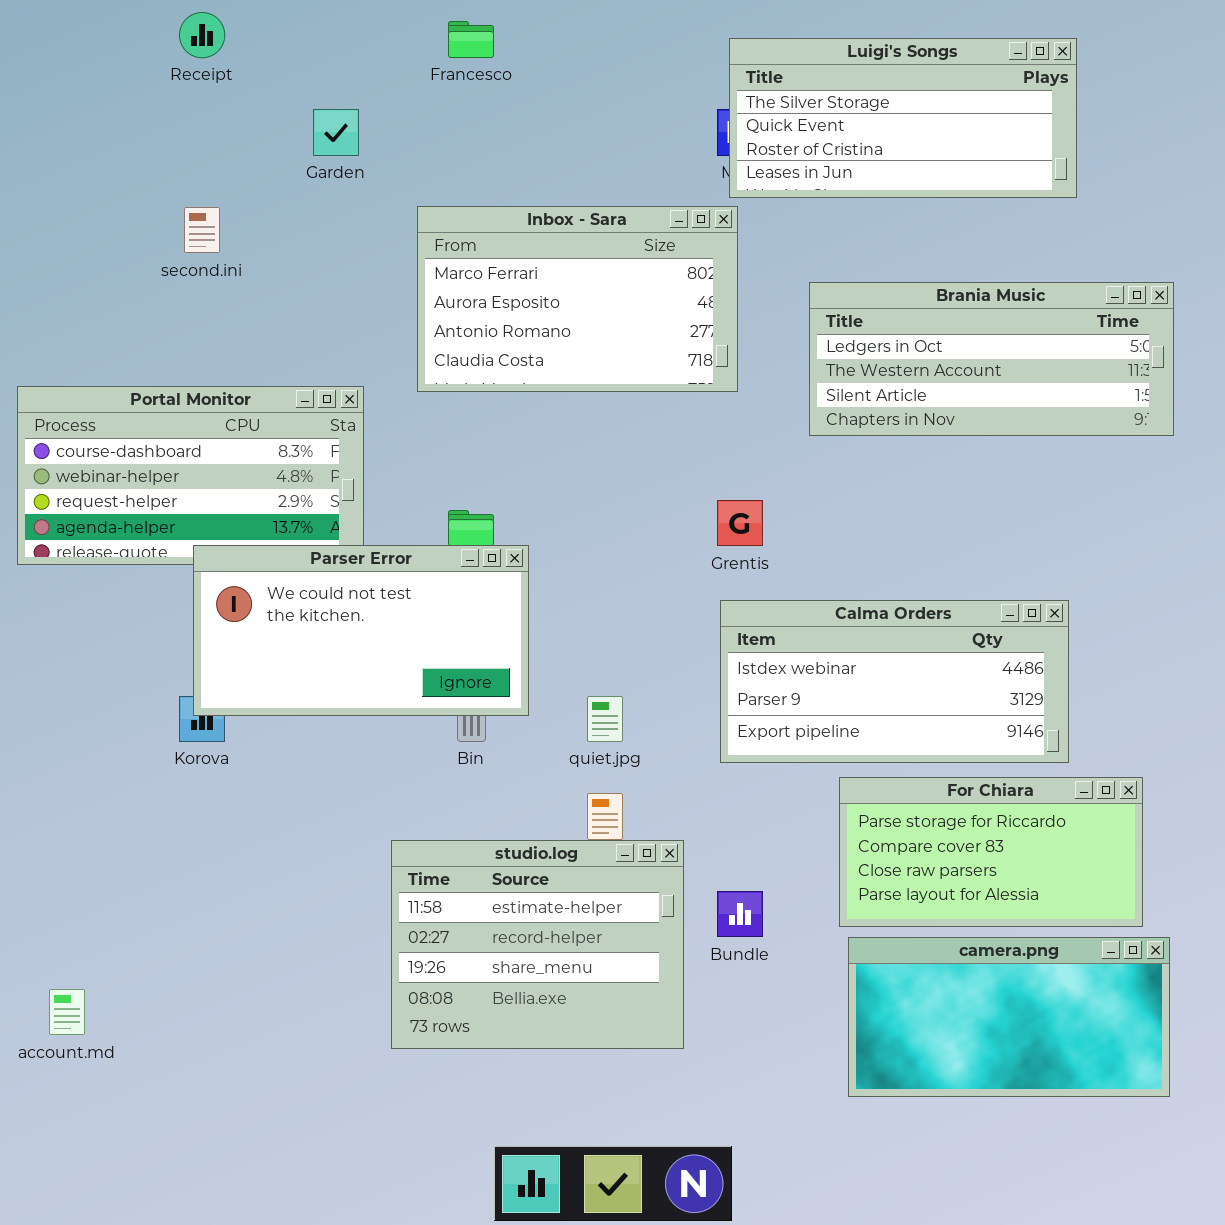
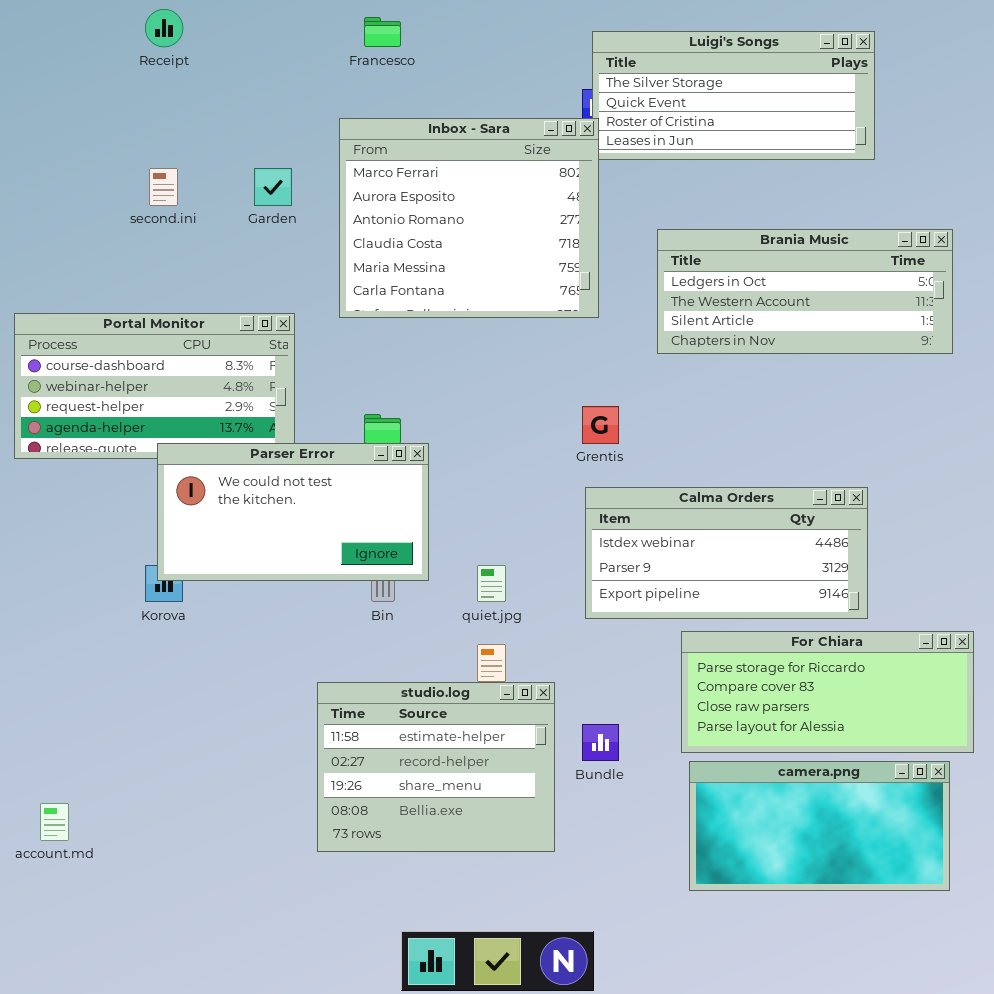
Garden: [313,109,359,156] -> [254,168,292,206], moved
Inbox - Sara: [417,206,738,392] -> [339,118,599,318], resized
For Chiara: [839,777,1143,927] -> [681,631,974,753], resized

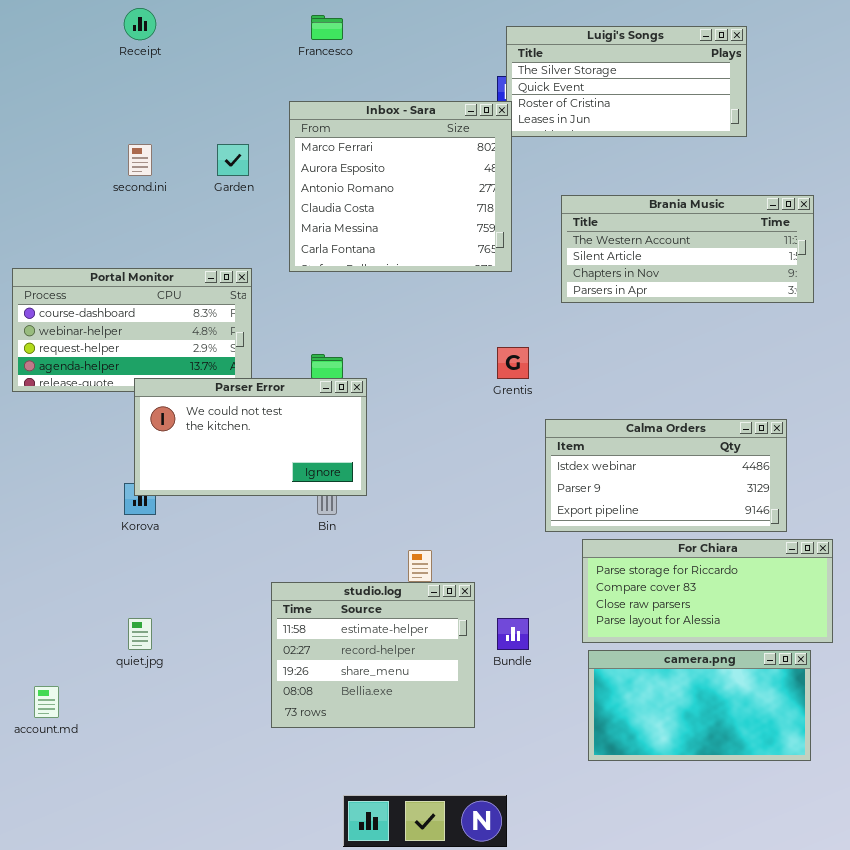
Brania Music: [657,229,953,354] -> [561,195,814,303], scrolled down 1 row
Calma Orders: [585,487,868,619] -> [545,419,787,532], moved
quiet.jpg: [477,565,506,602] -> [128,618,152,650], moved

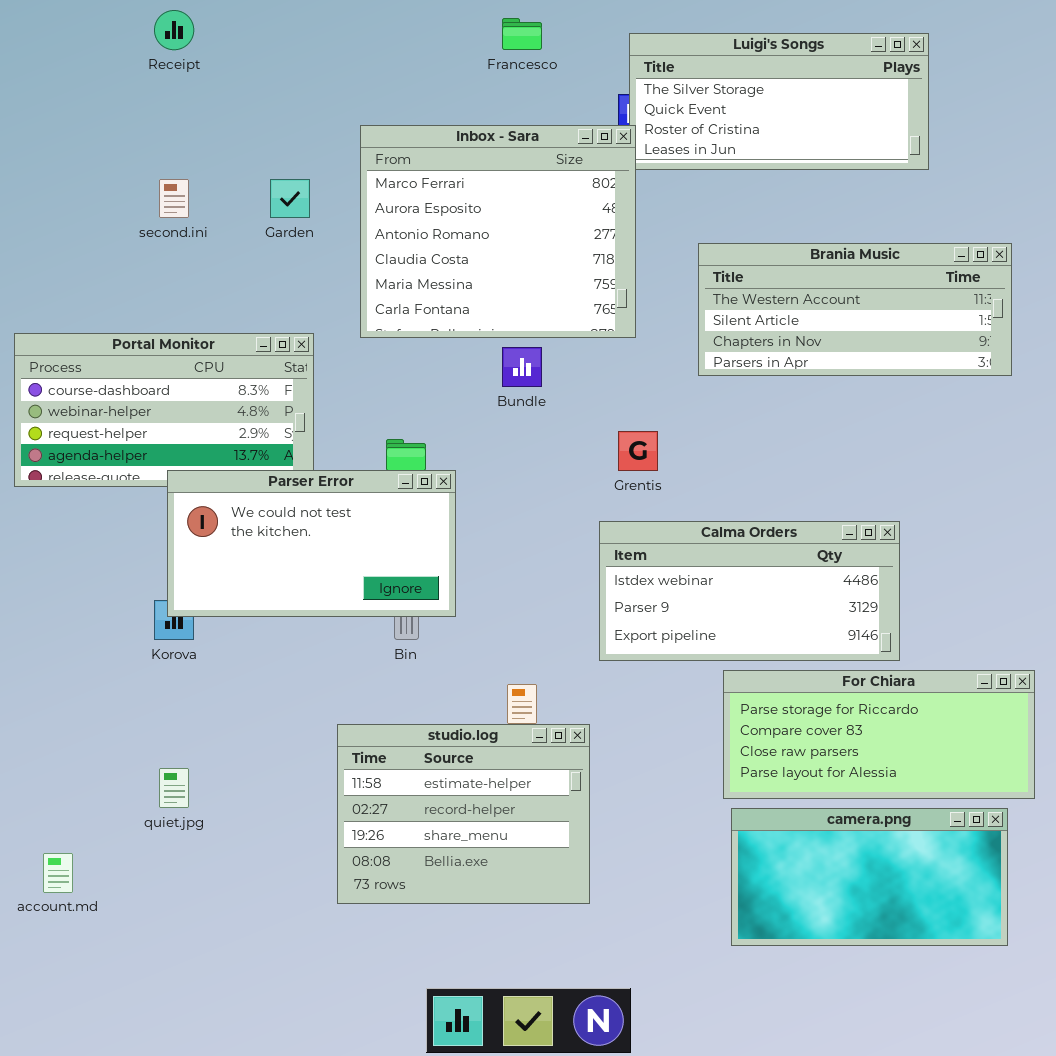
Francesco: [311,15,343,40] -> [502,18,542,50], moved
Calma Orders: [545,419,787,532] -> [599,521,900,661], moved
Bundle: [497,618,529,650] -> [502,347,542,387], moved

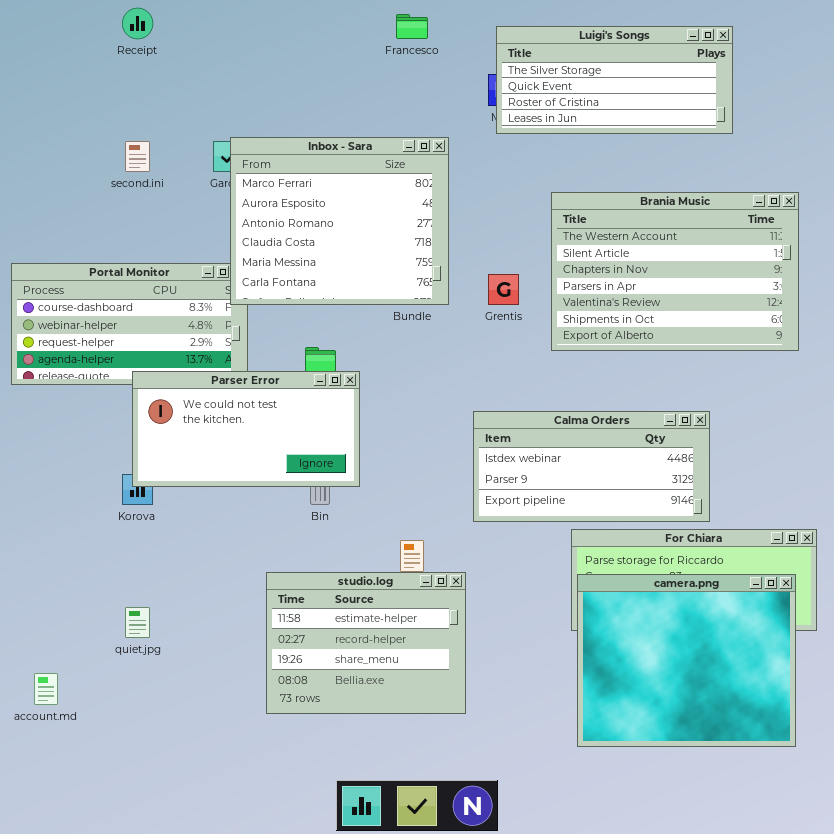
Inbox - Sara: [360,125,636,338] -> [230,137,449,305], moved
Brania Music: [698,243,1012,376] -> [551,192,799,351], resized
Grentis: [618,431,658,471] -> [488,274,519,305], moved
camera.png: [731,808,1008,946] -> [577,574,796,747], resized

